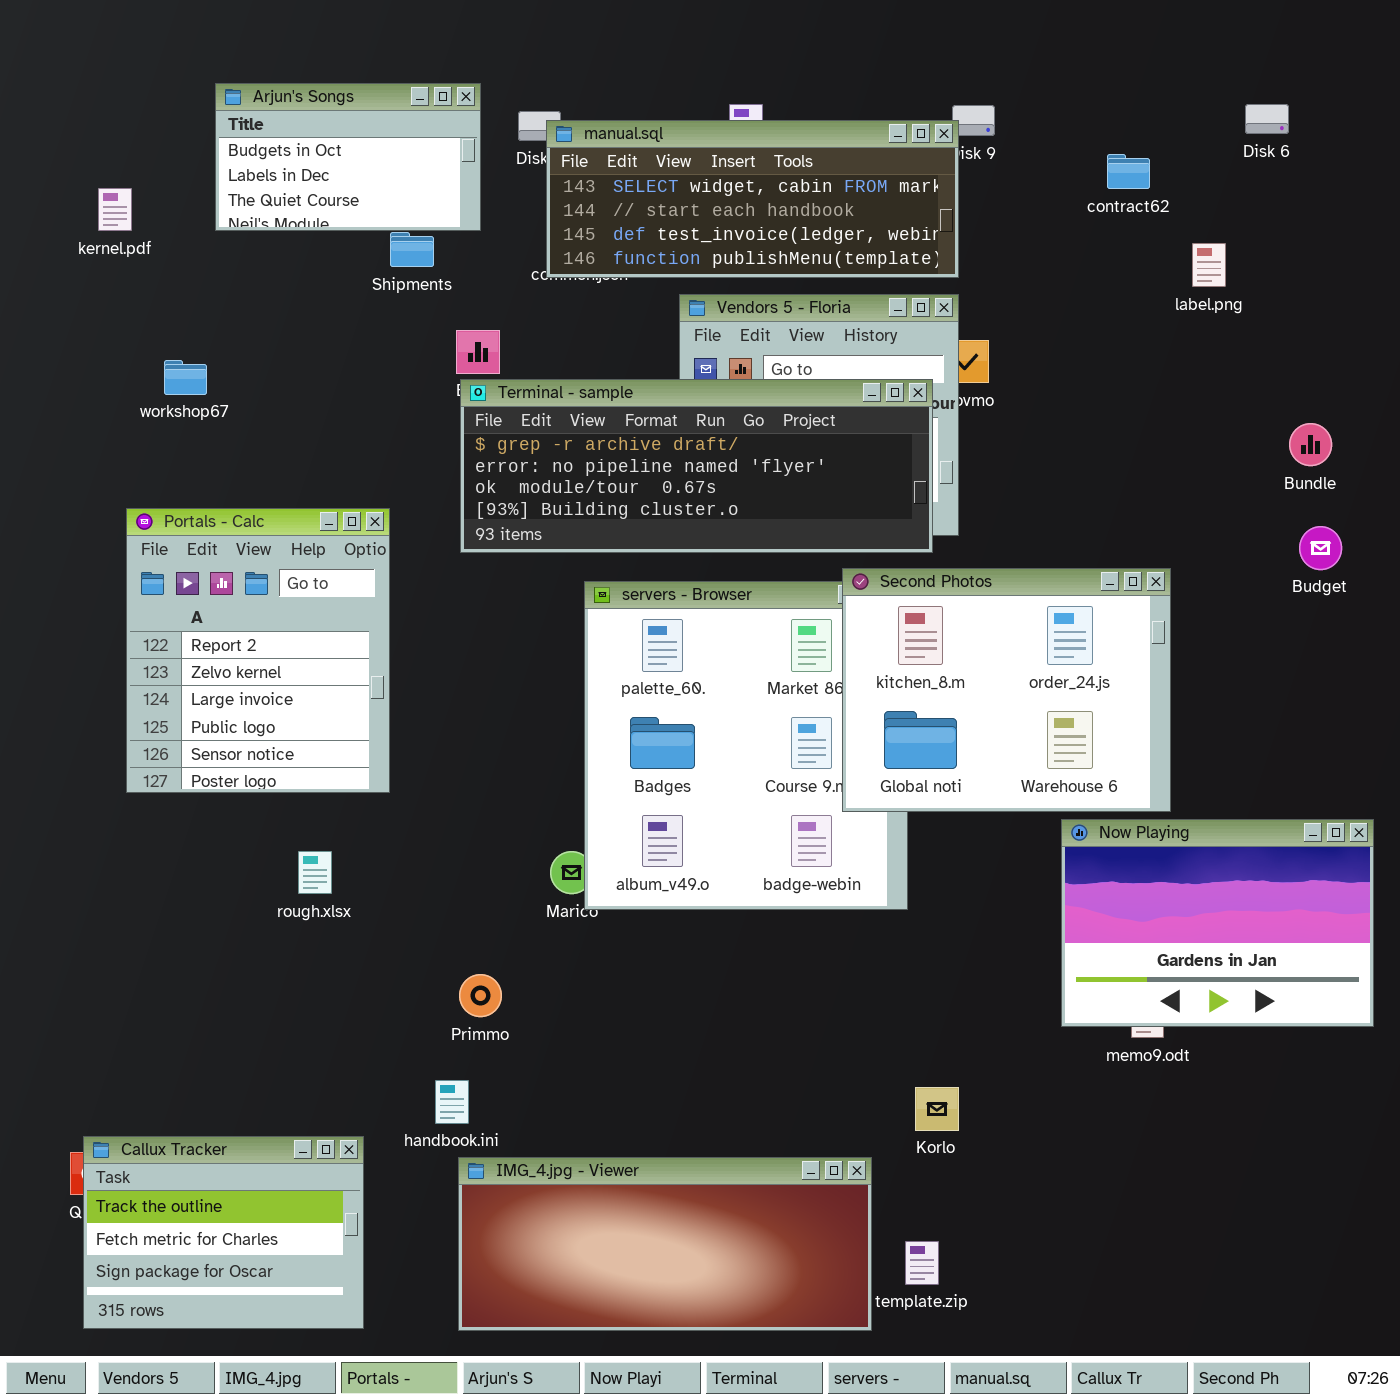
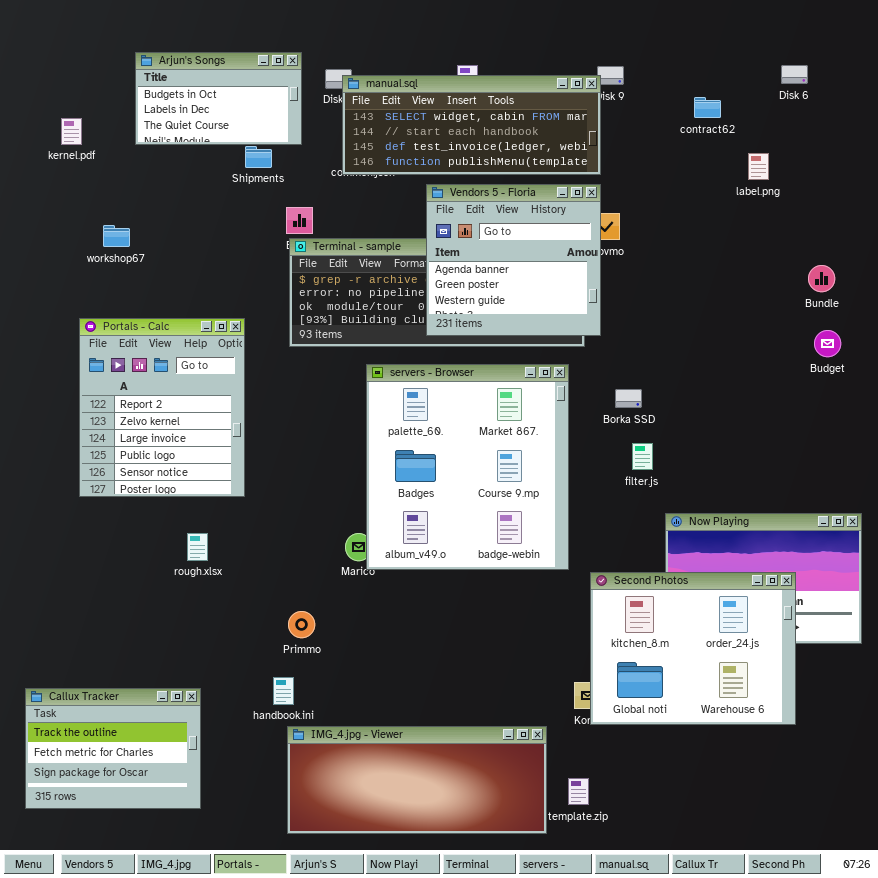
Vendors 5 - Floria: [679,294,959,536] -> [426,184,601,336], raised
Second Photos: [842,568,1171,812] -> [590,572,796,725], moved
Callux Tracker: [83,1136,364,1329] -> [25,688,201,809], moved

